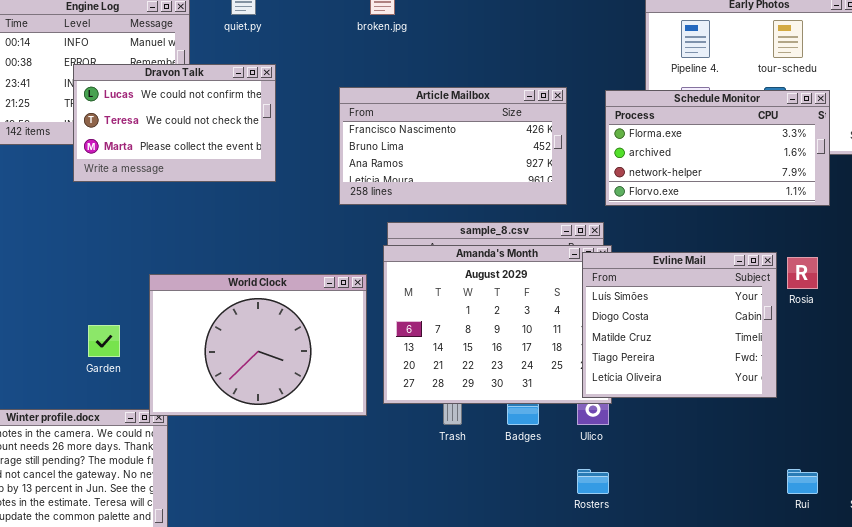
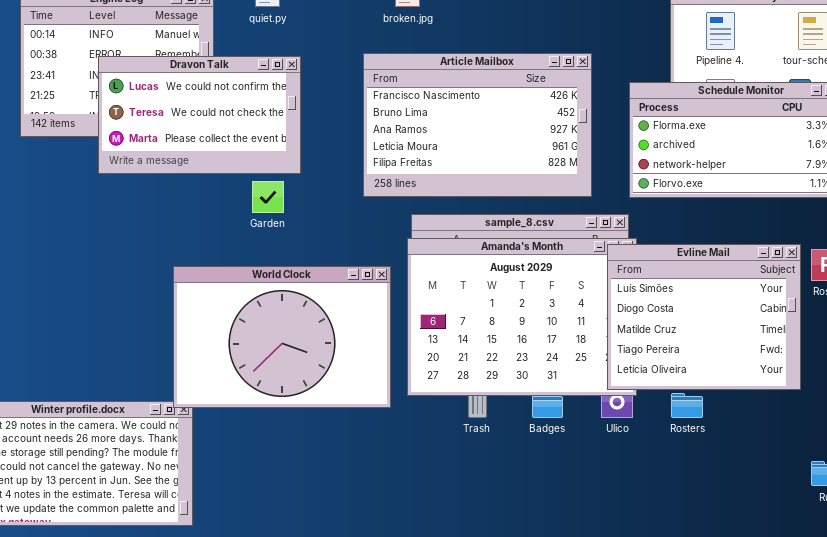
Article Mailbox: [339,87,567,205] -> [363,53,592,197], resized
Garden: [88,325,120,357] -> [252,181,284,213], moved
Rosters: [577,469,609,494] -> [671,393,703,418], moved

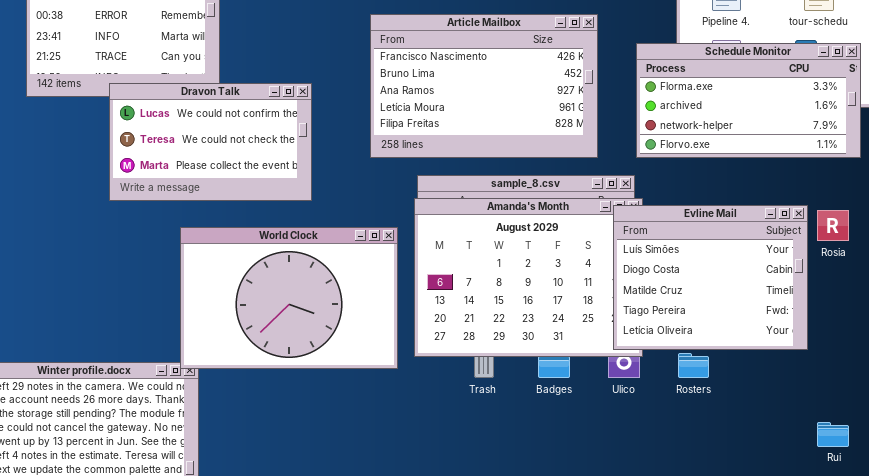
Dravon Talk: [98,56,301,174] -> [109,83,312,201], moved

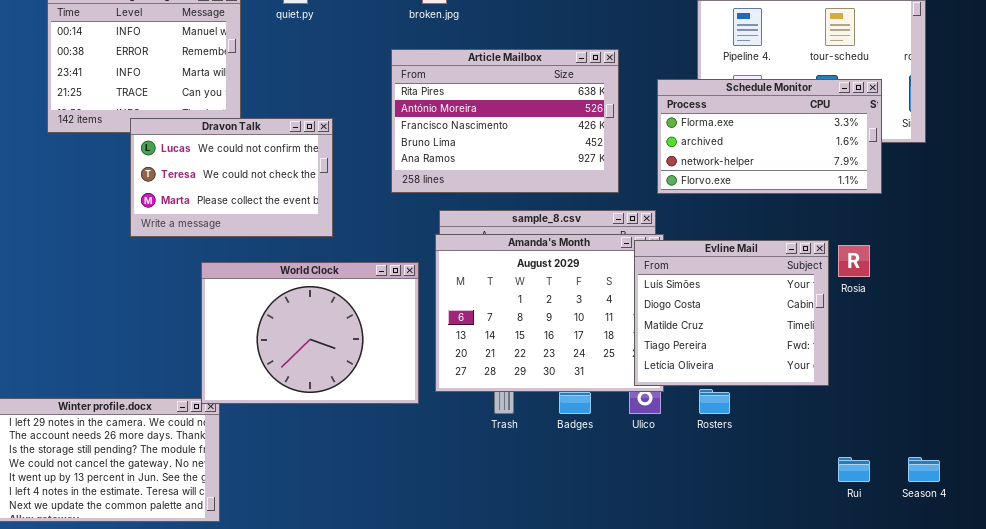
Article Mailbox: [370,14,598,158] -> [391,49,619,193], scrolled up 2 rows

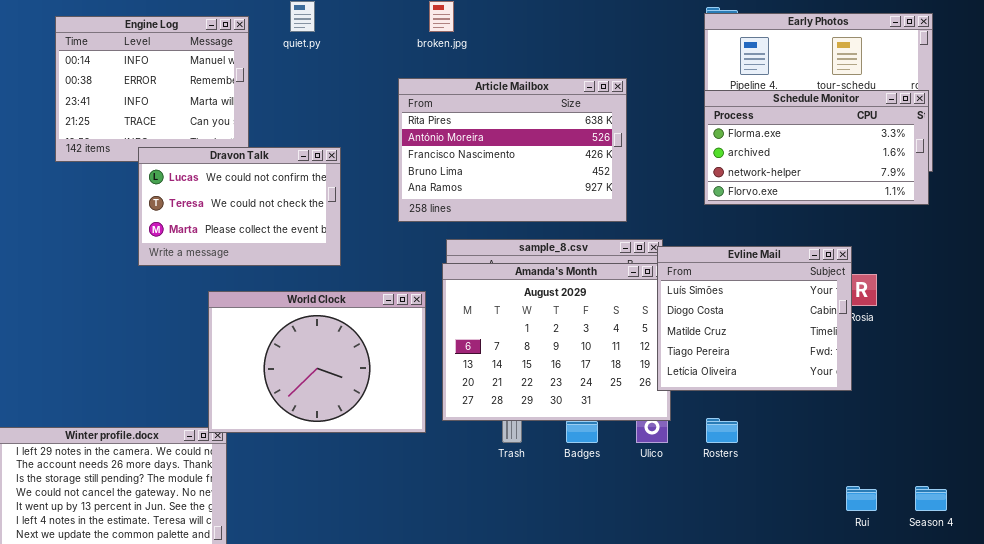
Schedule Monitor: [657,79,882,194] -> [704,90,929,205], moved
Evline Mail: [634,240,829,386] -> [657,246,852,391], moved

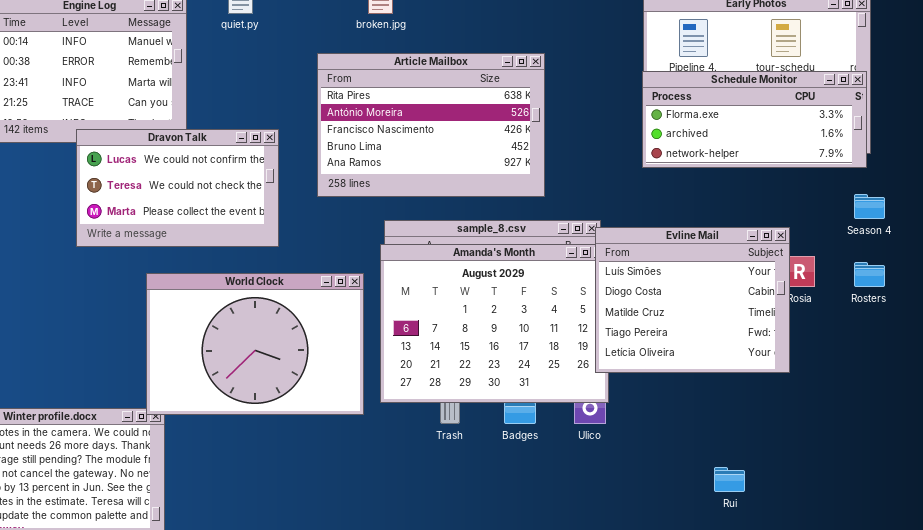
Article Mailbox: [398,78,627,222] -> [317,53,545,197], moved
Schedule Monitor: [704,90,929,205] -> [642,71,867,168], resized
Rosters: [706,418,738,443] -> [854,262,885,287], moved
Rui: [846,486,877,511] -> [714,467,745,492], moved
Season 4: [915,486,947,511] -> [854,194,885,219], moved

